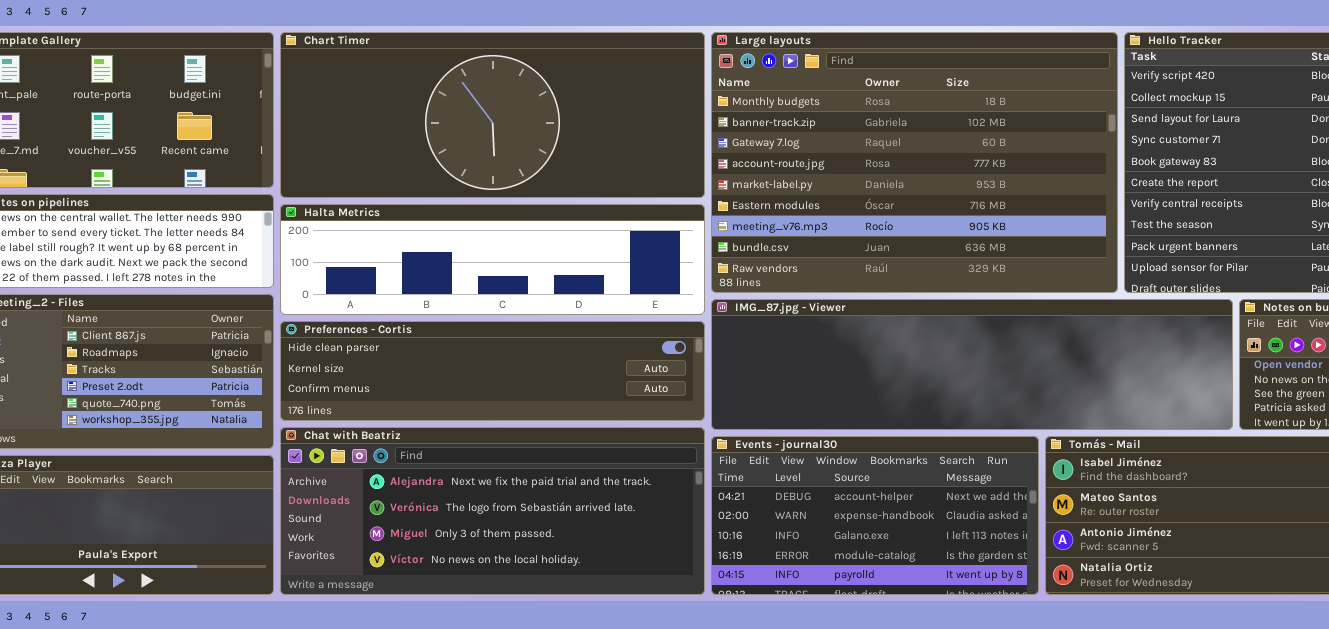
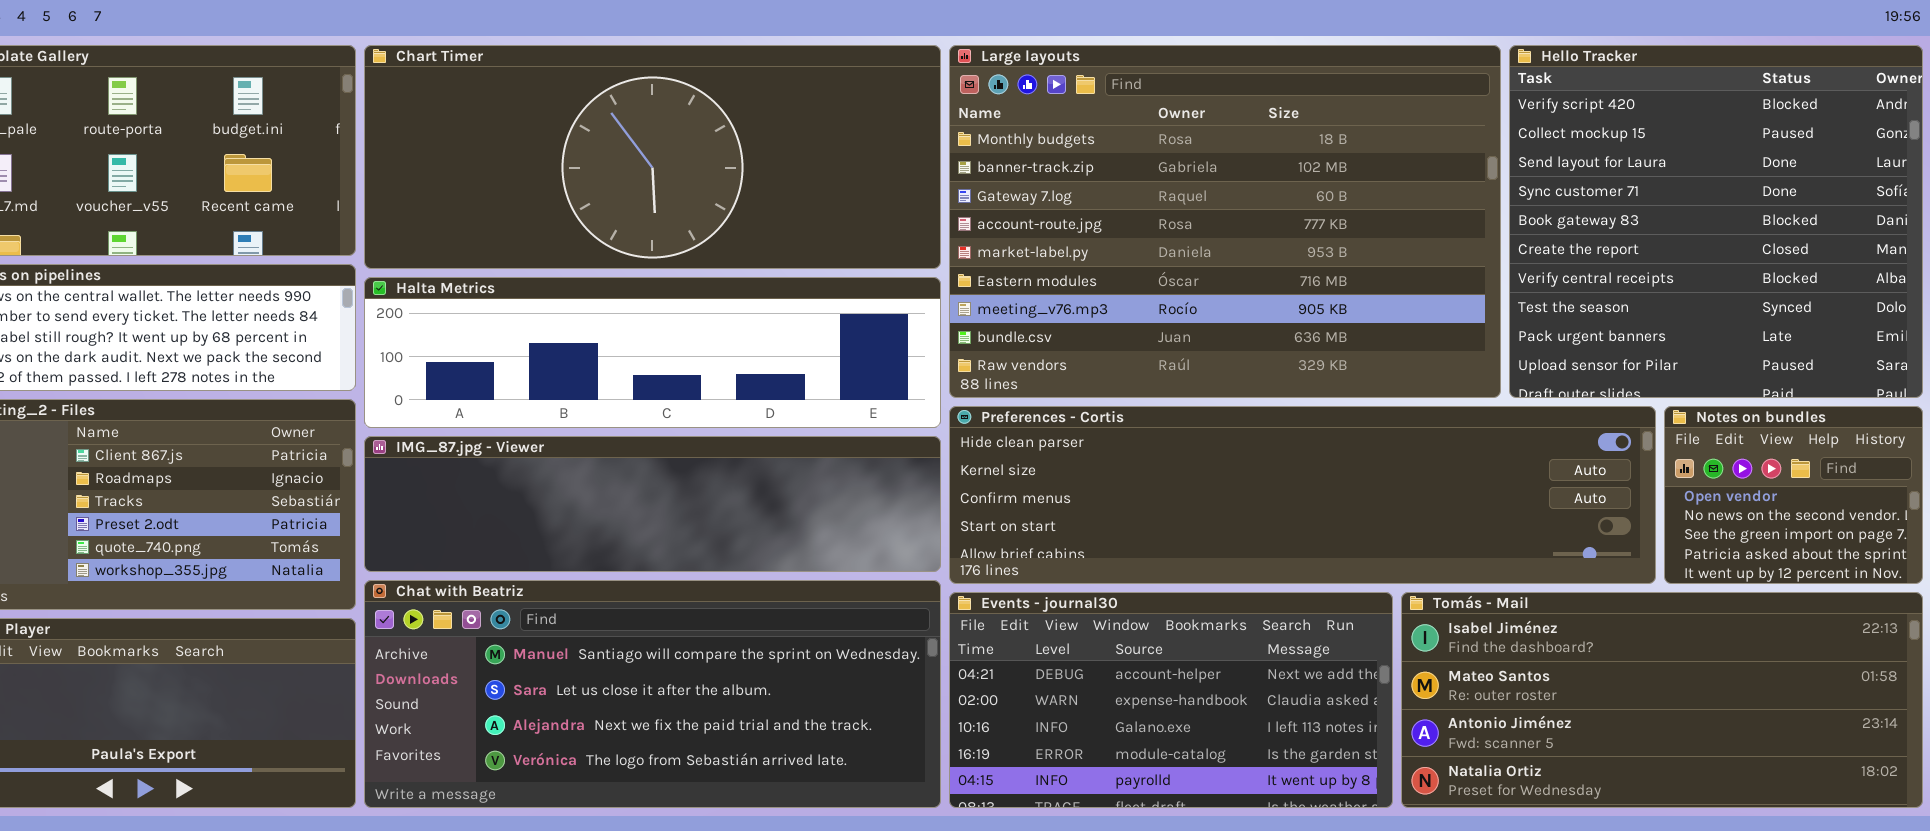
IMG_87.jpg - Viewer: [711,299,1233,430] -> [364,436,941,572], moved, resized
Preferences - Cortis: [280,321,705,421] -> [949,406,1656,584], moved, resized
Chat with Beatriz: [280,427,705,595] -> [364,580,941,808], scrolled up 2 rows

